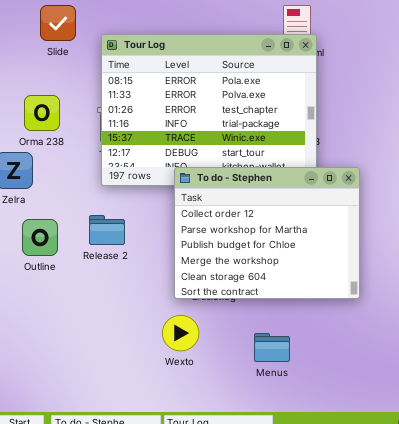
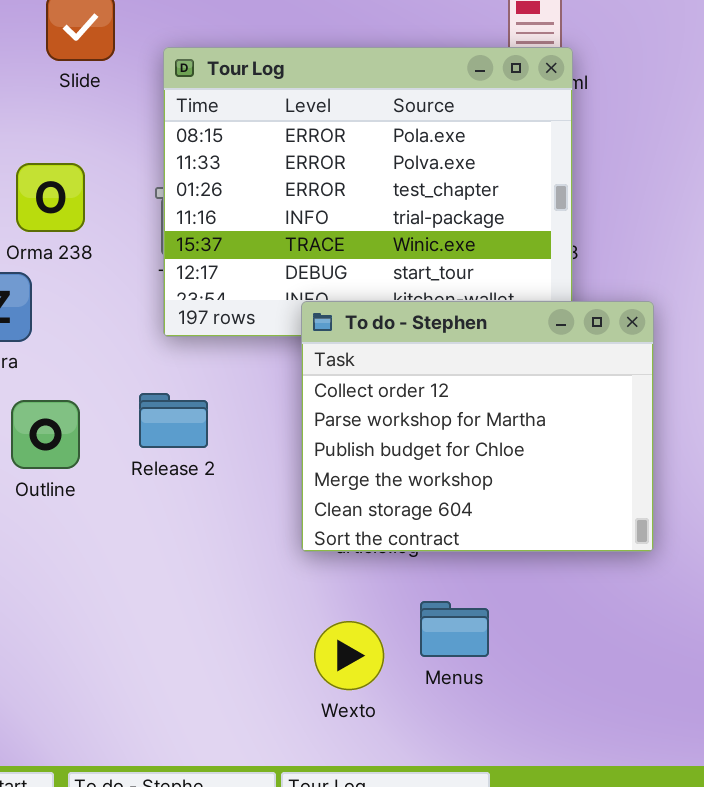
Wexto: [162,315,199,351] -> [314,621,384,690], moved
Menus: [254,333,290,362] -> [420,601,489,657], moved

